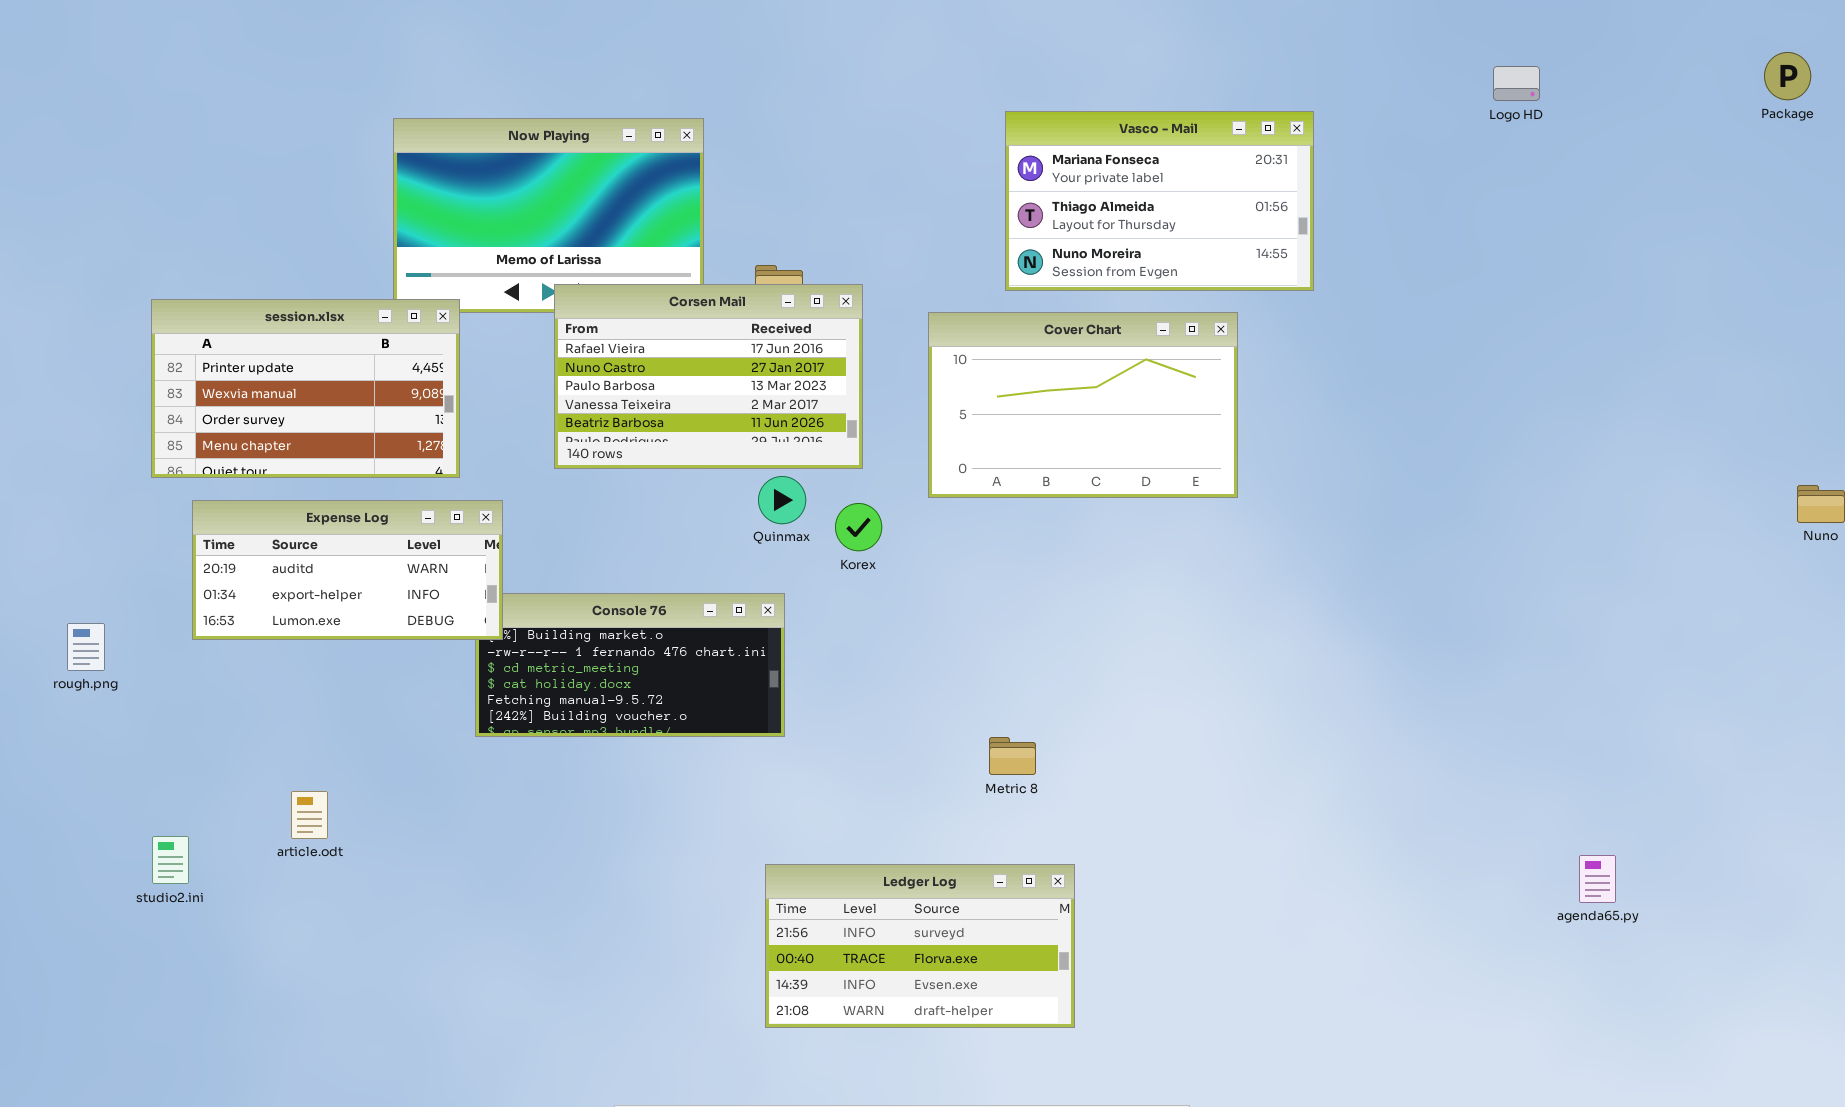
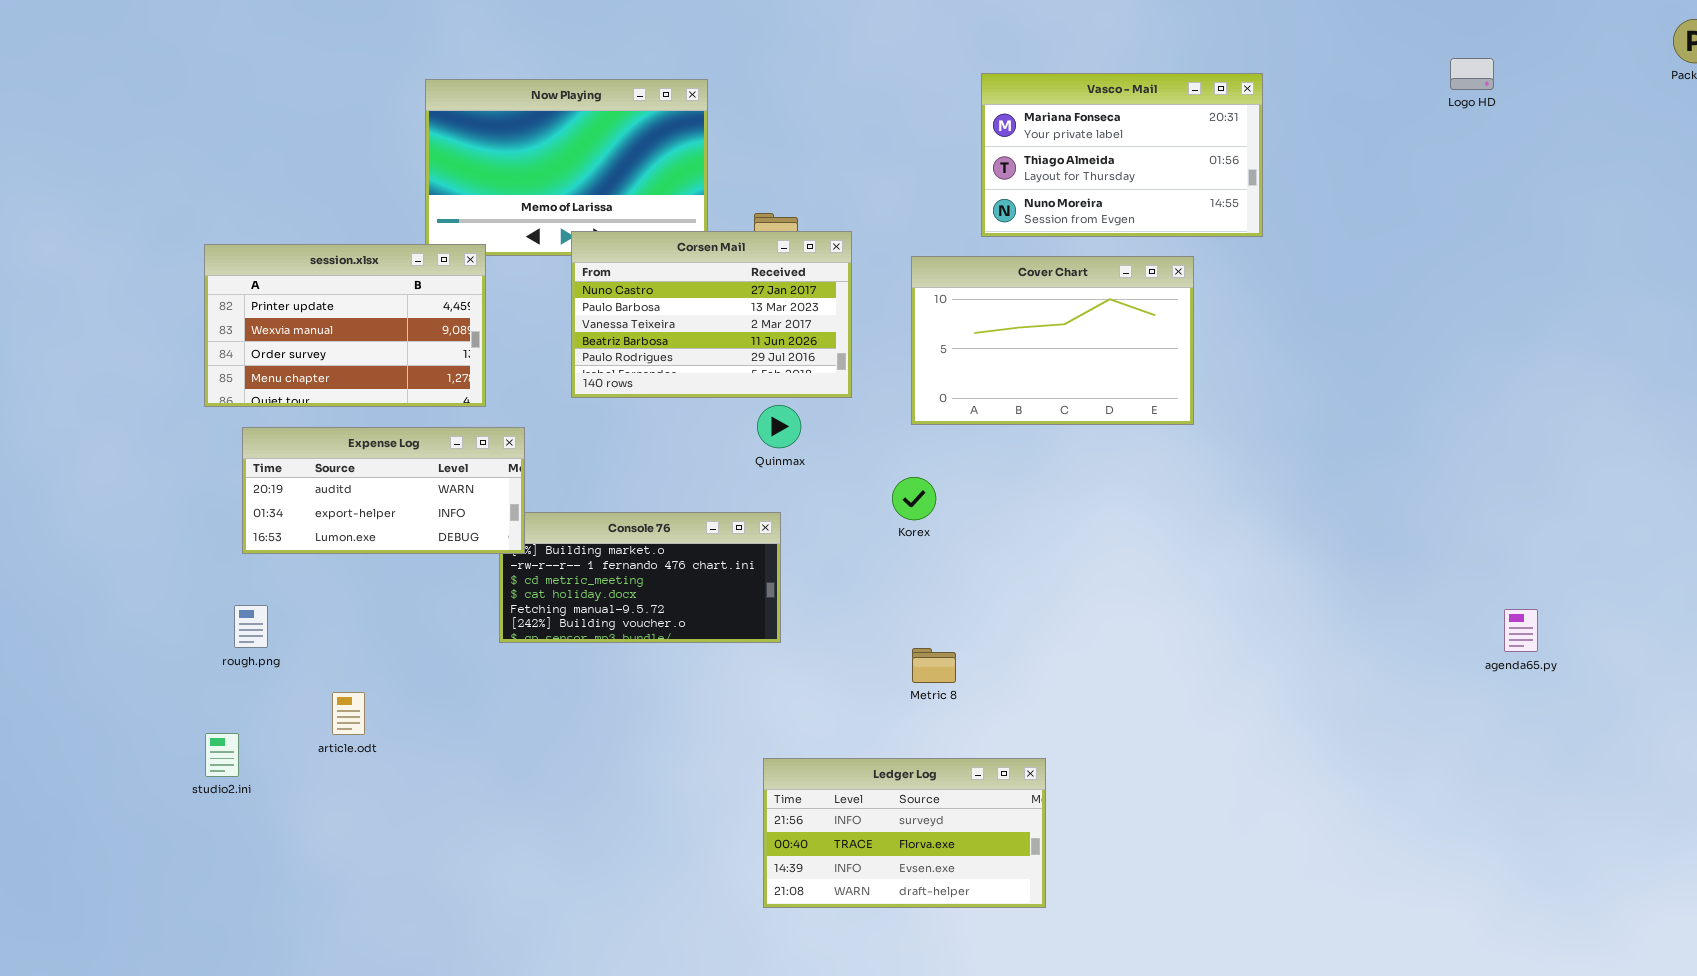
Logo HD: [1493,66,1540,101] -> [1450,58,1494,90], moved
Corsen Mail: [554,284,863,469] -> [571,231,852,398], scrolled down 1 row
Korex: [835,503,882,551] -> [892,477,936,520], moved
rough.png: [67,623,105,671] -> [234,605,268,648], moved
Metric 8: [989,737,1036,775] -> [912,648,956,683], moved
agenda65.py: [1579,855,1616,903] -> [1504,609,1538,652], moved

